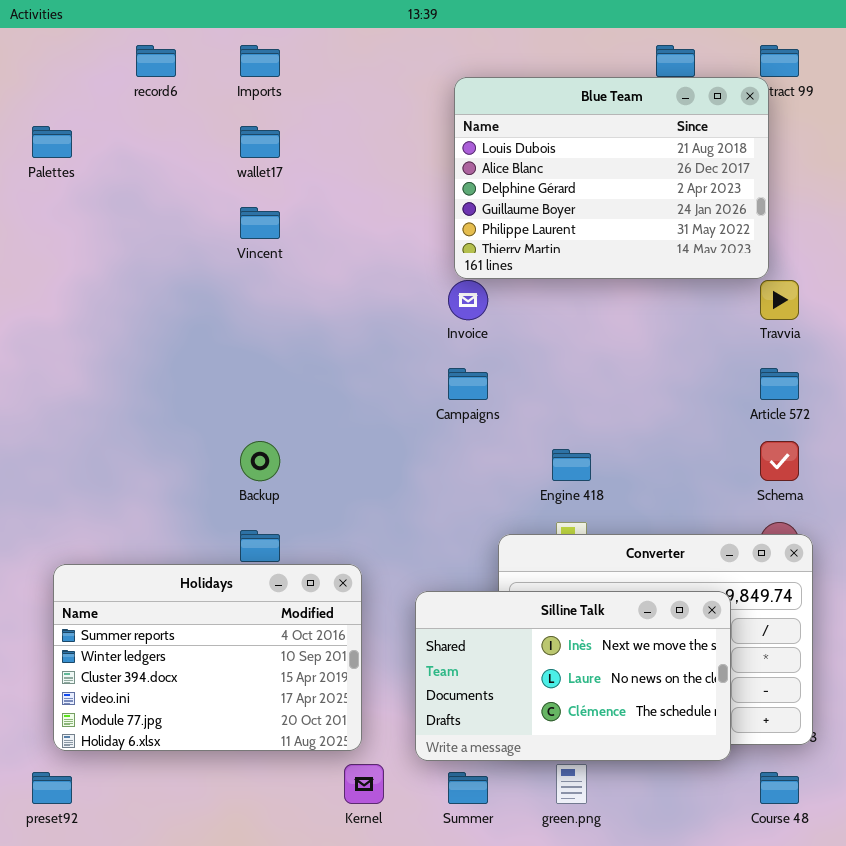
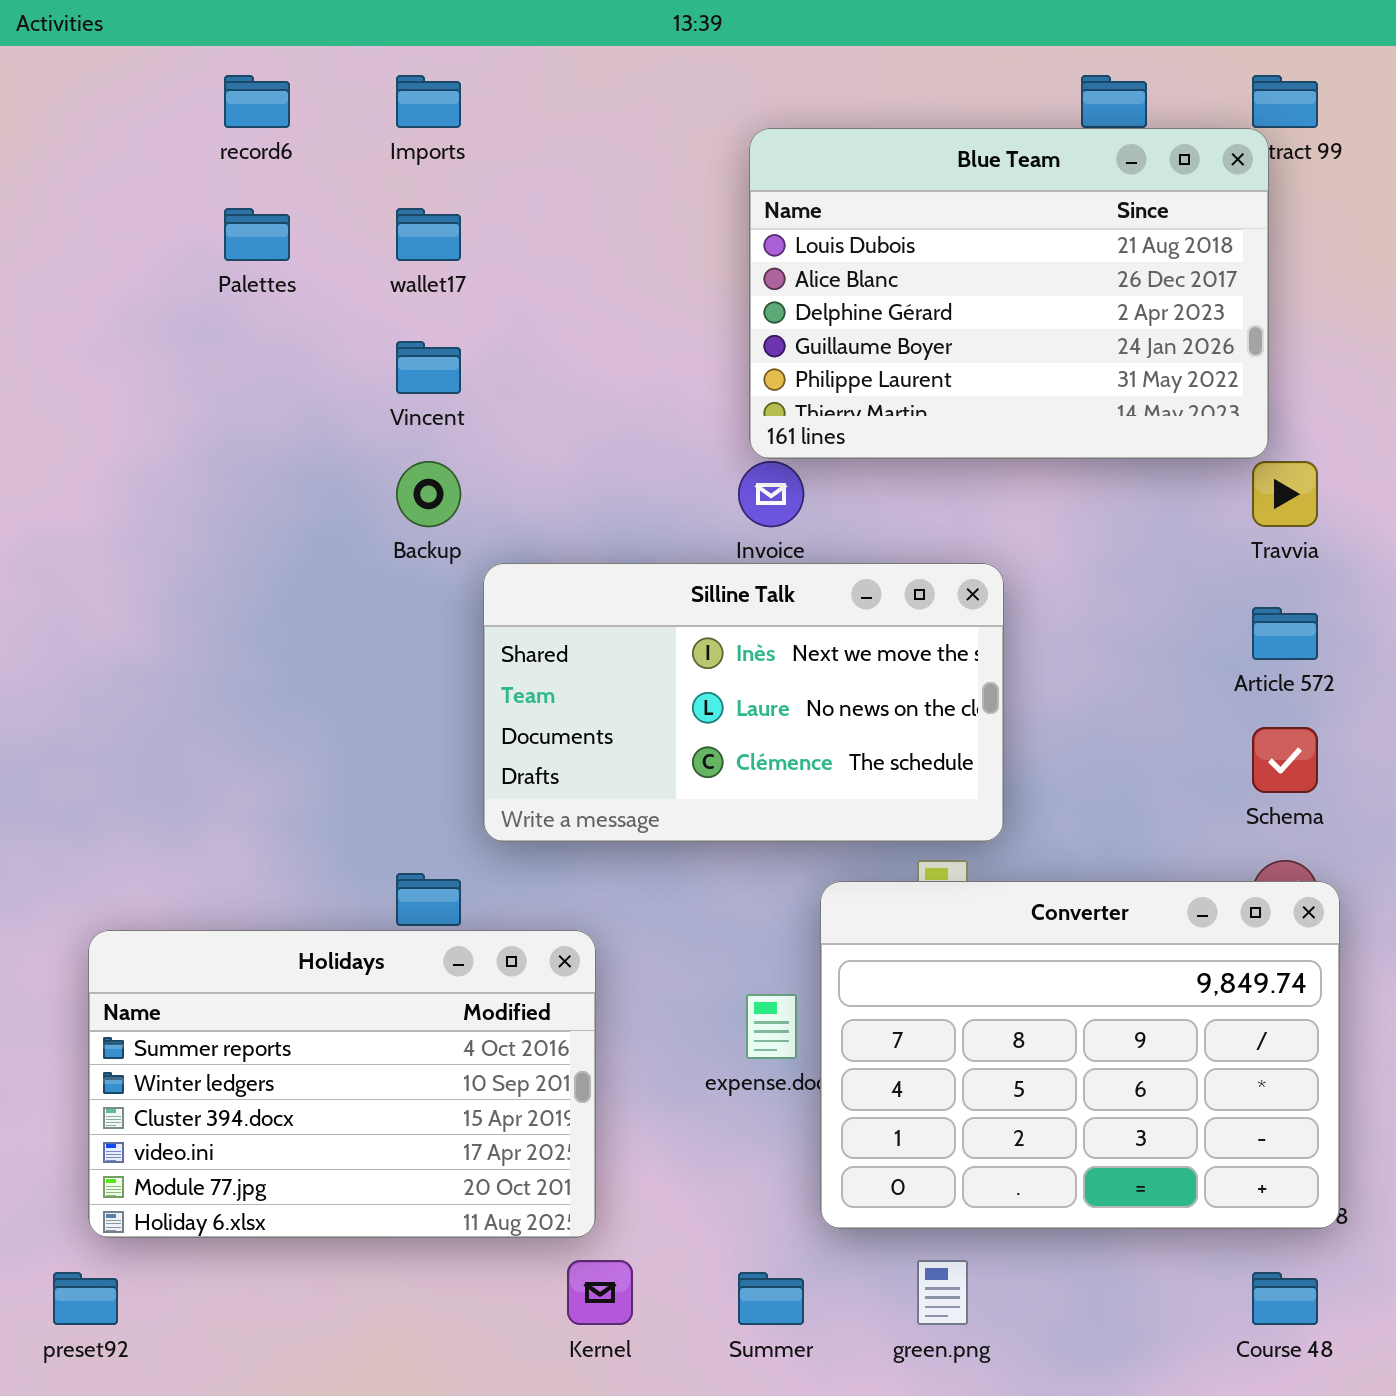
Palettes: [32,126,72,158] -> [224,208,290,261], moved
Backup: [240,441,280,481] -> [396,461,461,527], moved
Silline Talk: [415,591,731,761] -> [483,563,1004,842], moved

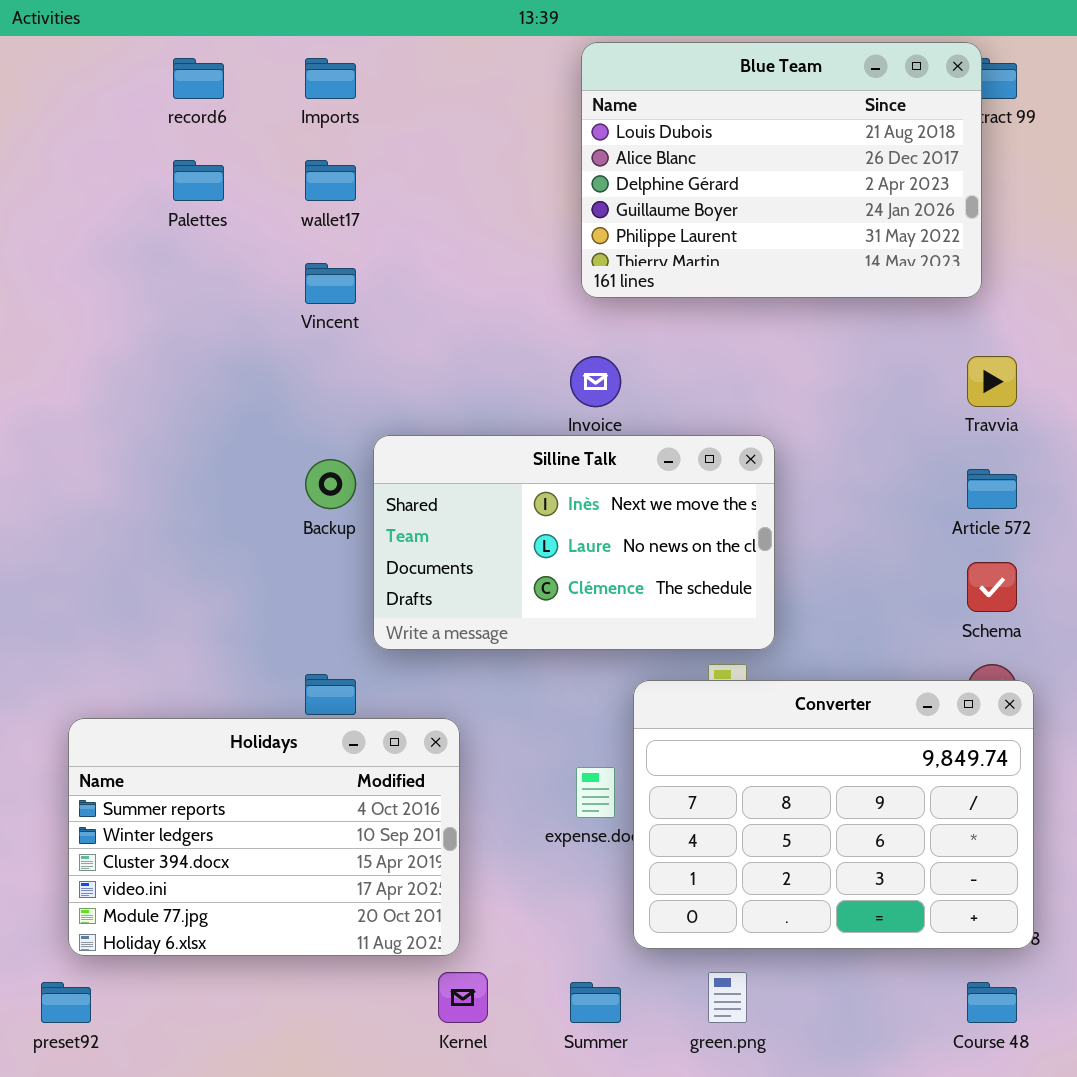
Blue Team: [749,128,1269,459] -> [581,42,982,298], moved
Backup: [396,461,461,527] -> [305,459,356,509], moved

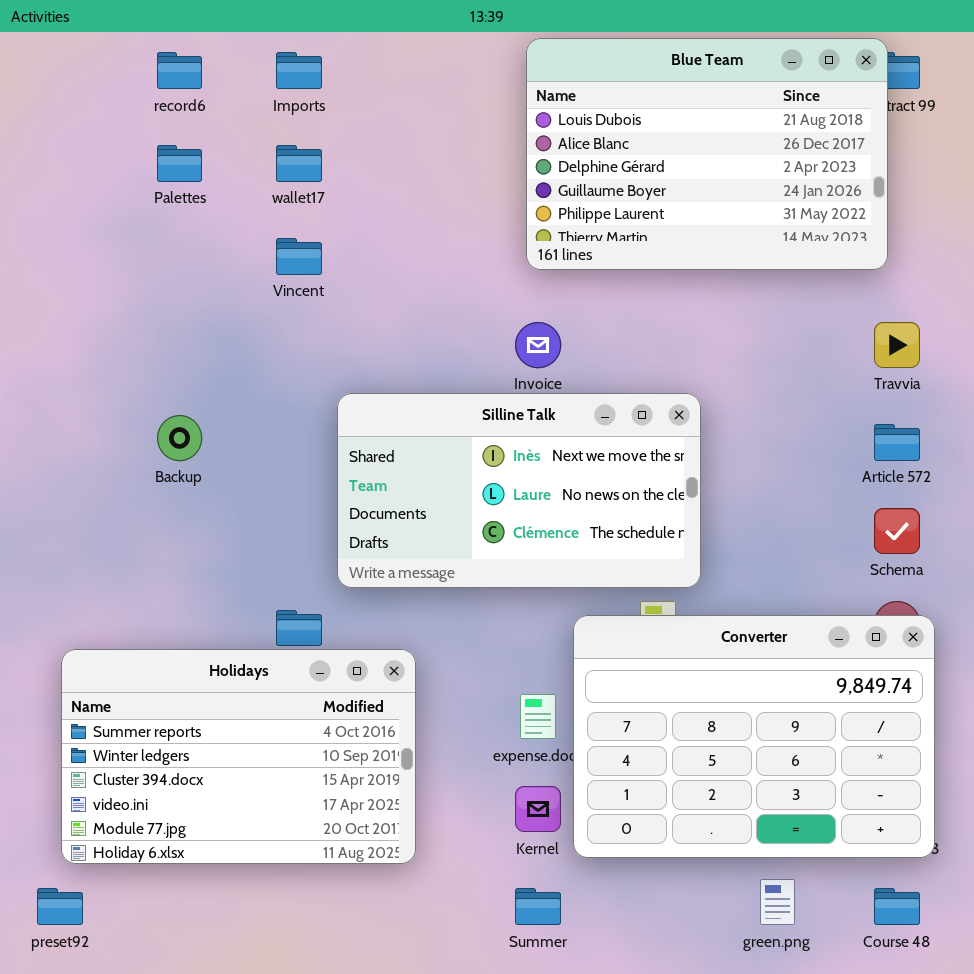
Backup: [305,459,356,509] -> [157,415,202,461], moved
Kernel: [438,972,488,1023] -> [515,786,561,832], moved
green.png: [708,972,747,1023] -> [760,879,795,925], moved

